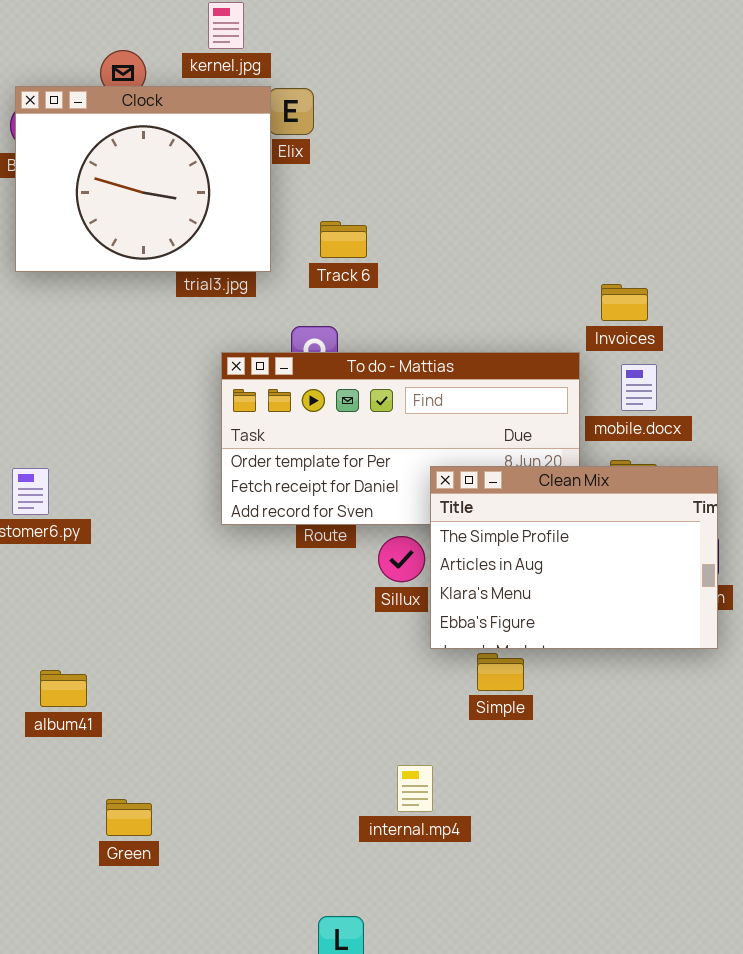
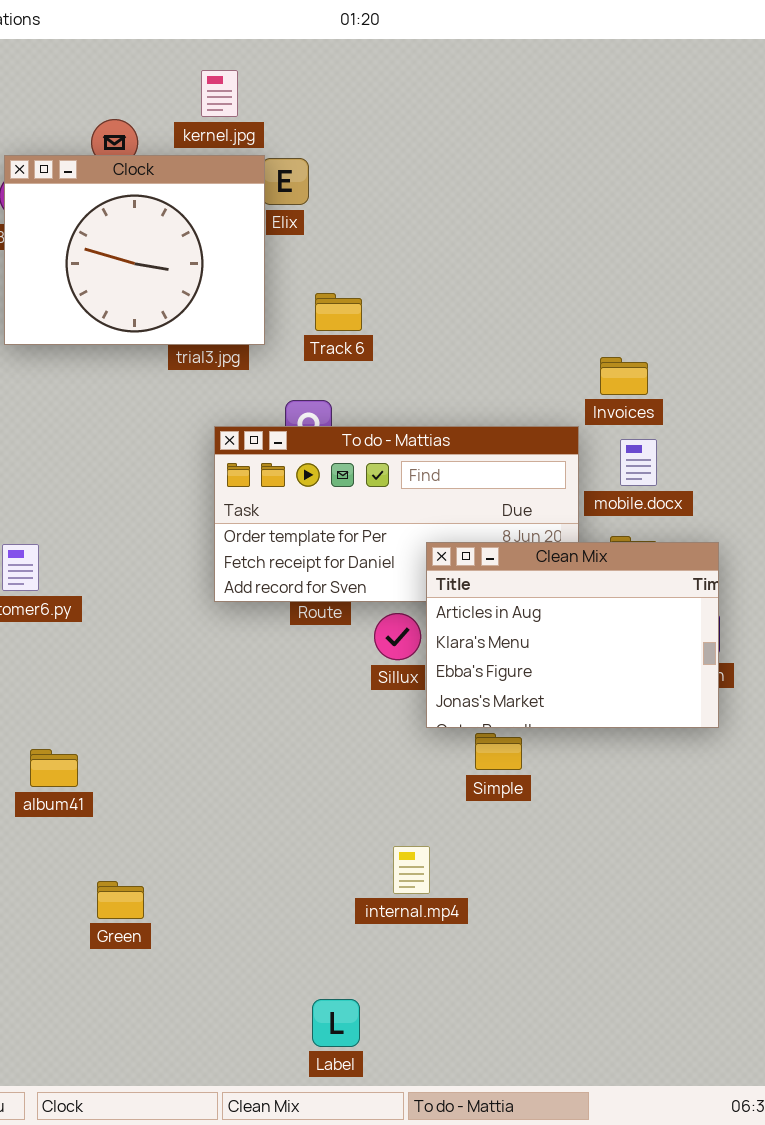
Clean Mix: [430,466,718,649] -> [426,542,719,728], scrolled down 1 row

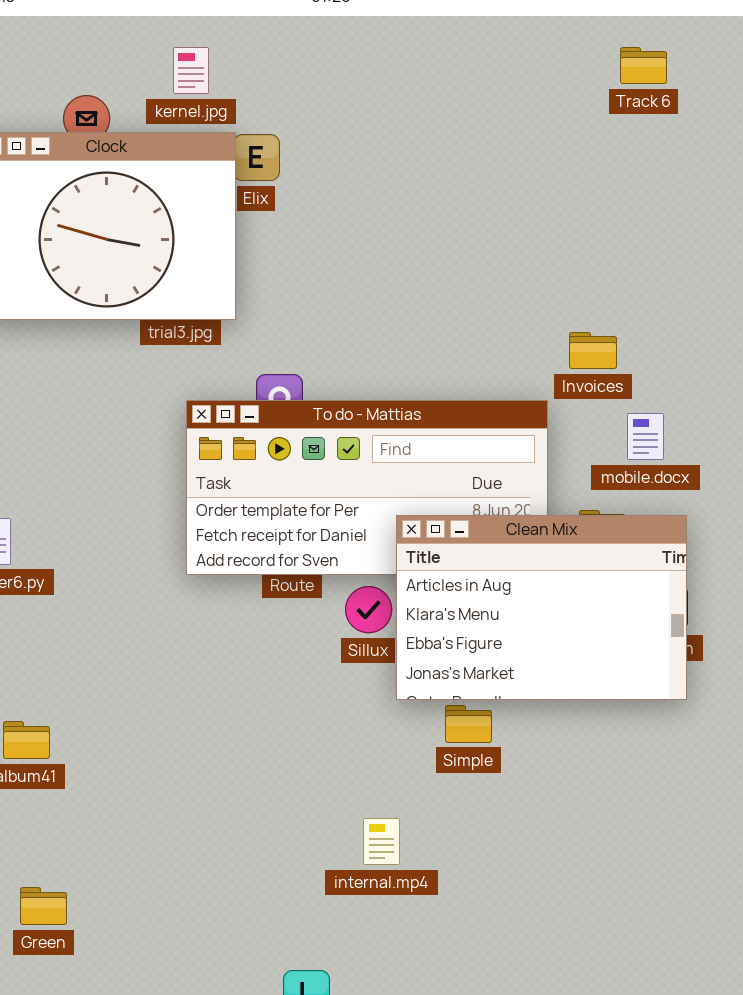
Track 6: [315,293,362,331] -> [620,47,667,84], moved
mobile.docx: [620,439,657,486] -> [627,413,664,460], moved
Green: [97,881,144,919] -> [20,887,67,925], moved

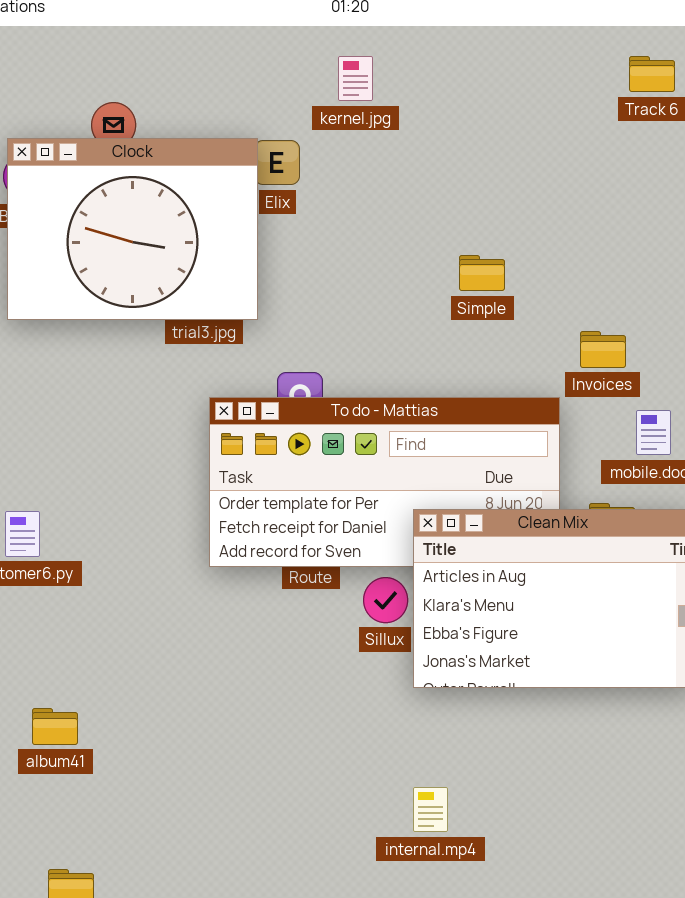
kernel.jpg: [173,47,209,94] -> [338,56,373,101], moved
Simple: [445,705,492,743] -> [459,255,505,291], moved
internal.mp4: [363,818,400,865] -> [413,787,448,832], moved

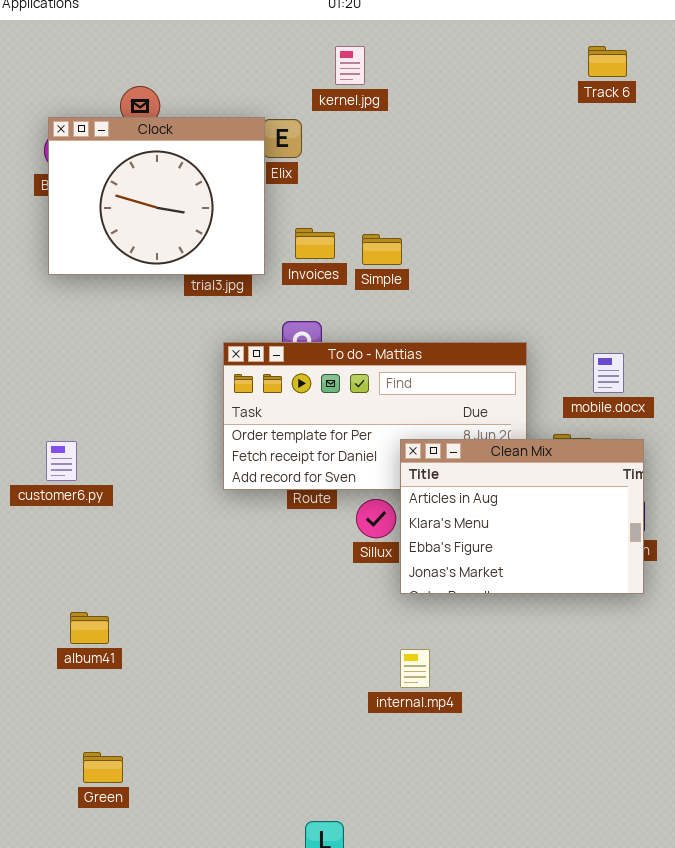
Simple: [459,255,505,291] -> [362,234,402,265], moved
Invoices: [580,331,626,368] -> [295,228,335,259], moved
internal.mp4: [413,787,448,832] -> [400,649,430,688], moved

